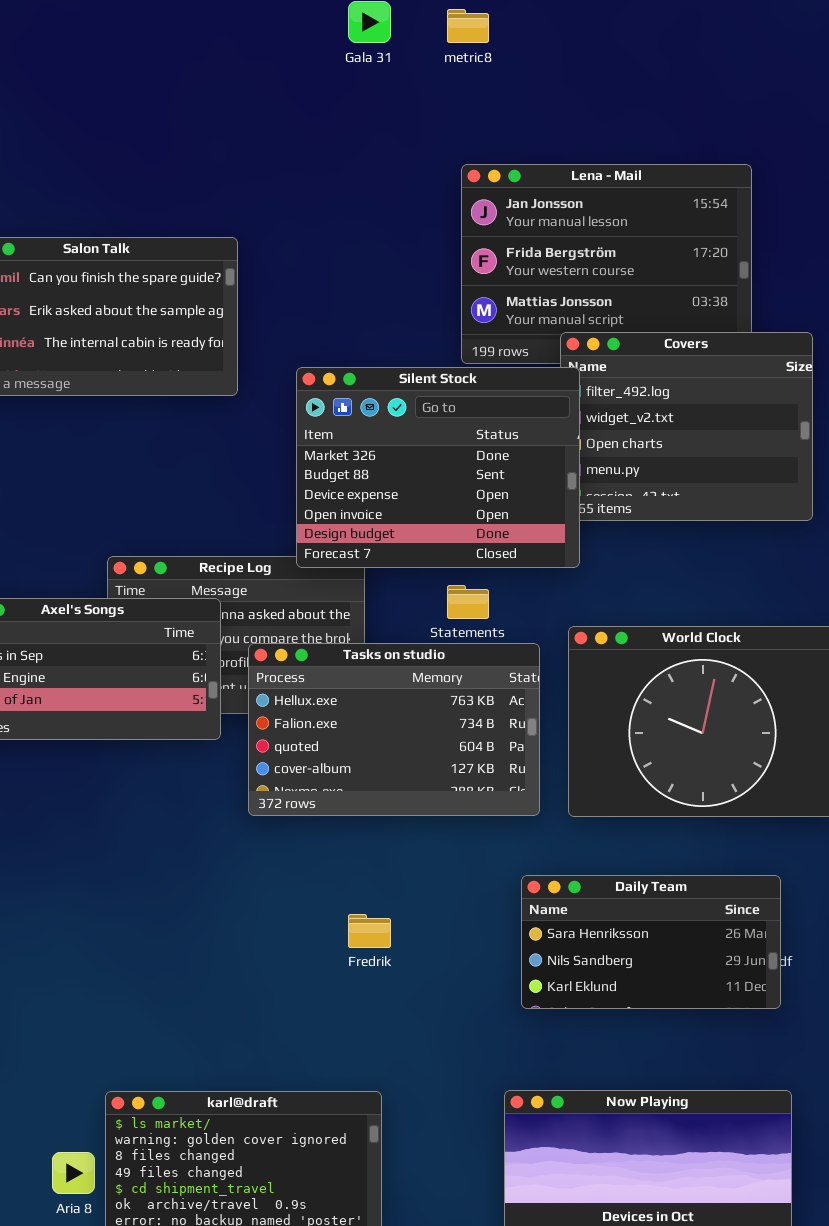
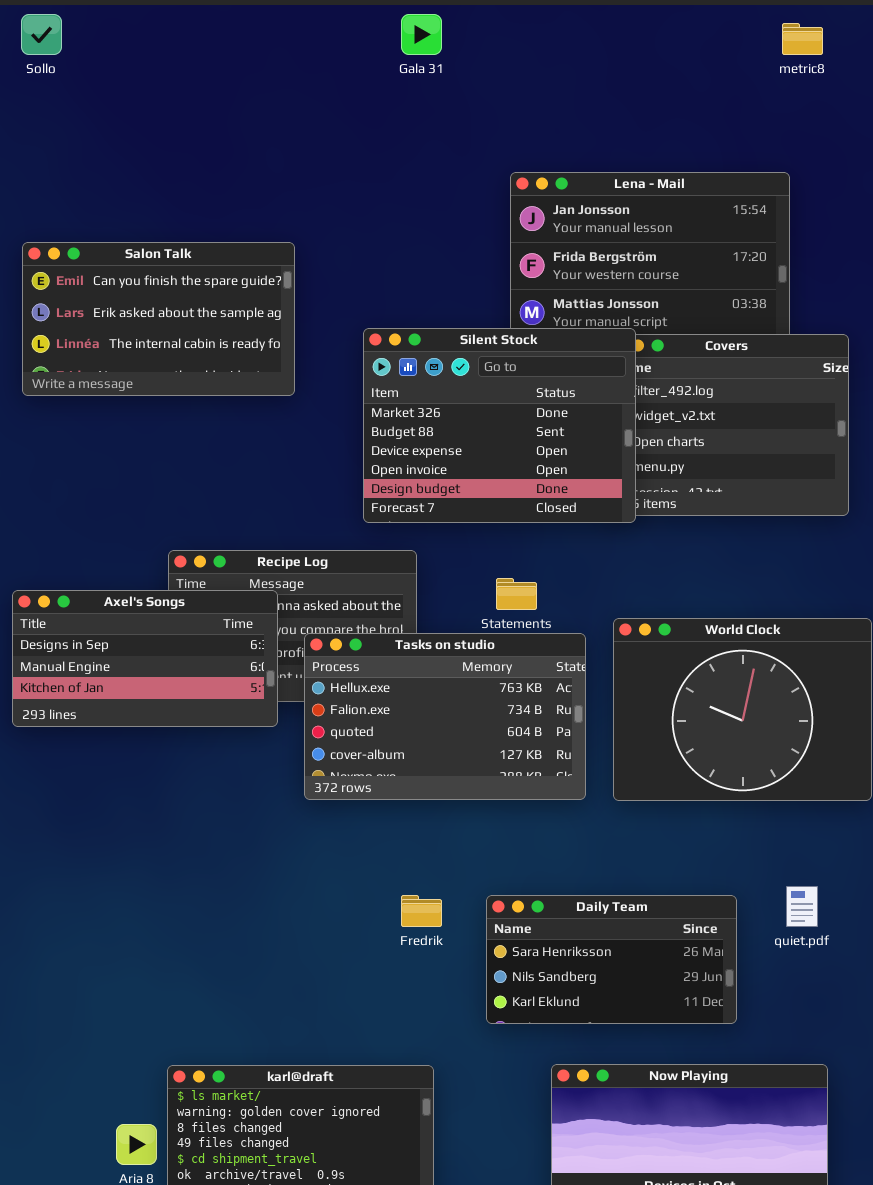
metric8: [447,9,489,43] -> [782,23,823,55], moved
Silent Stock: [296,367,580,568] -> [363,328,636,523], moved
Daily Team: [521,875,781,1009] -> [486,895,737,1024], moved

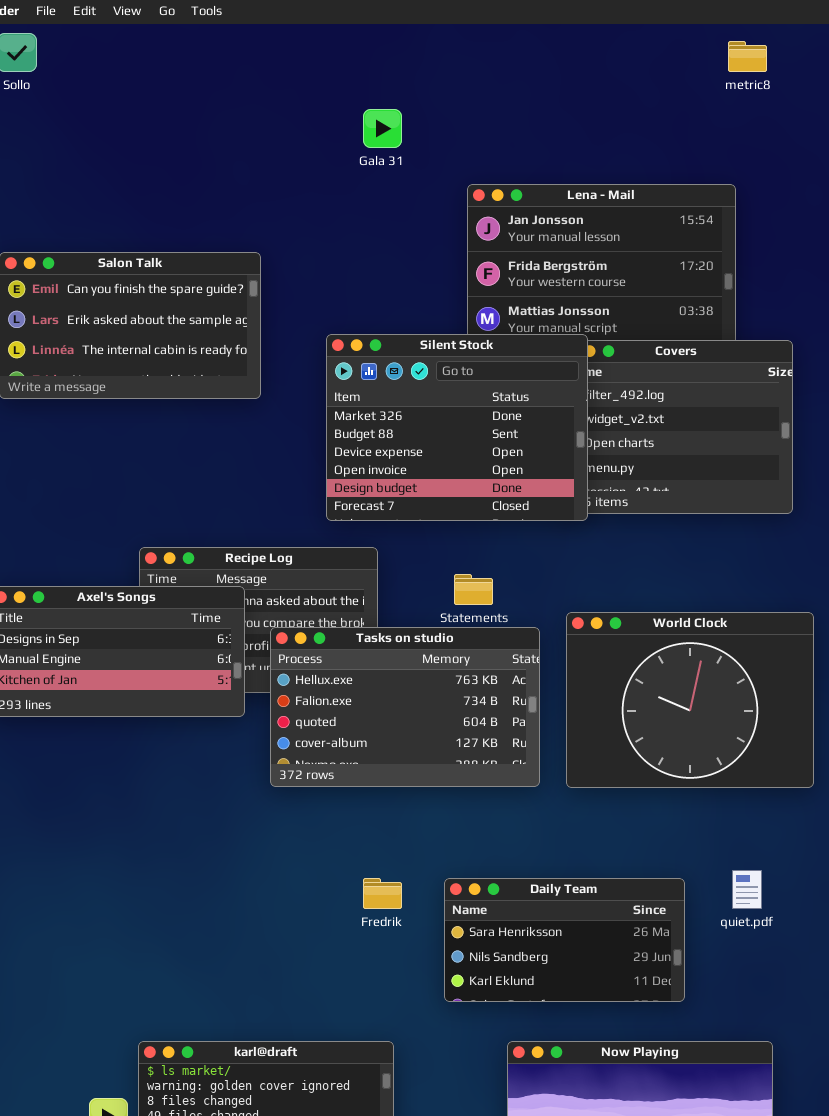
Gala 31: [401,14,442,55] -> [363,109,402,148], moved

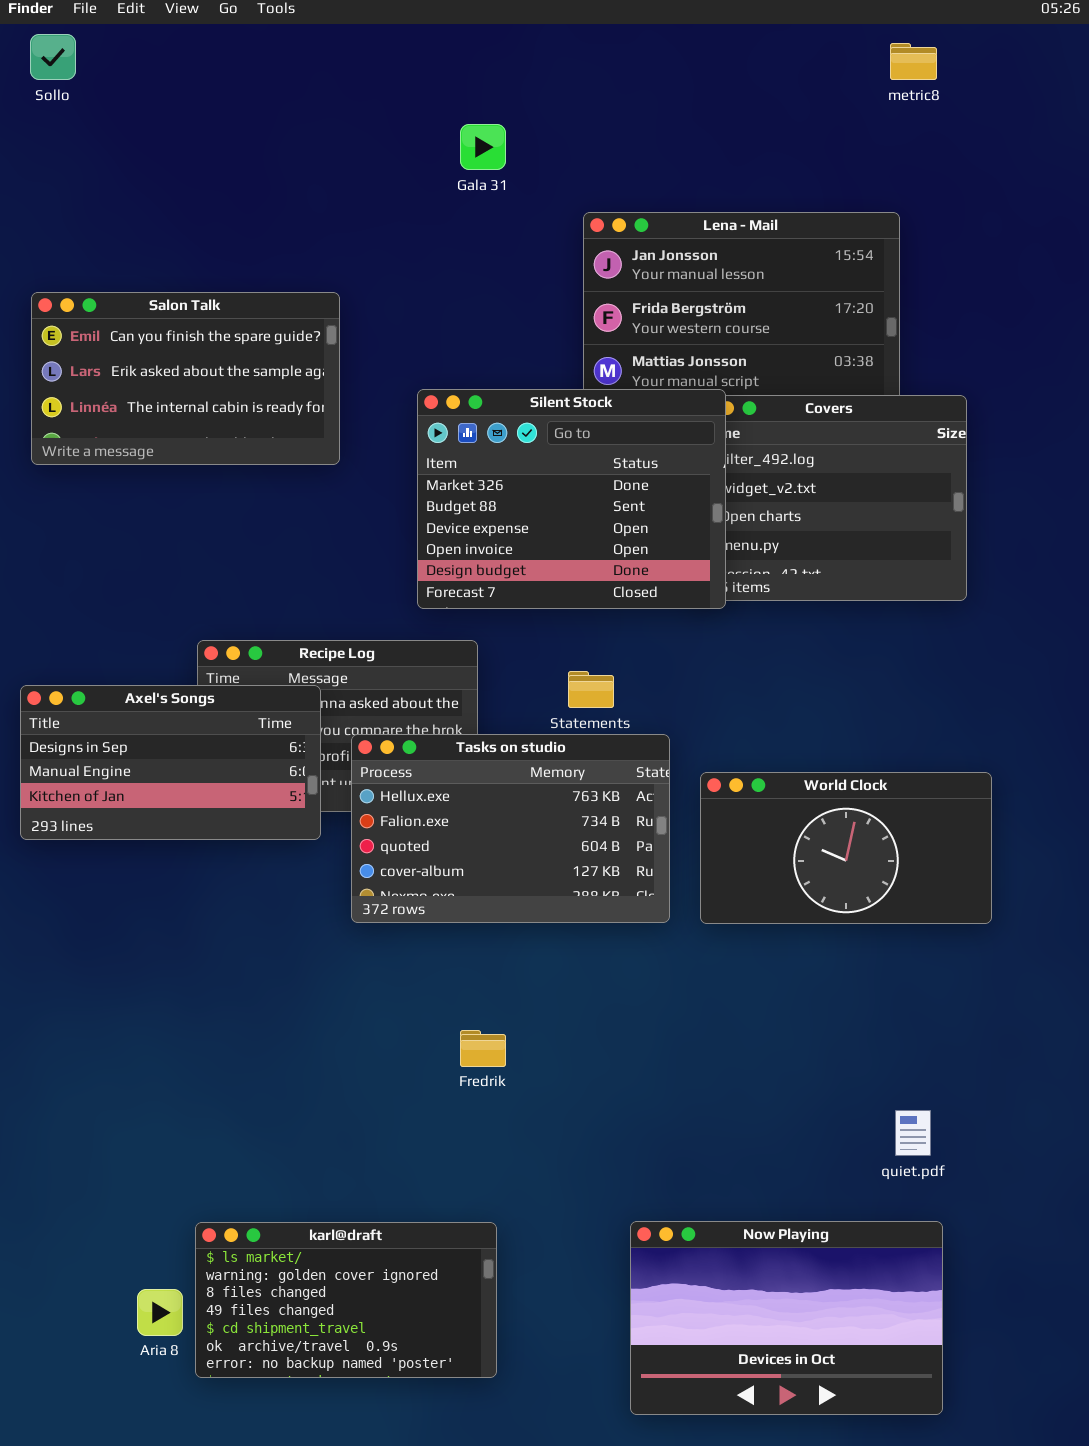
World Clock: [566,612,814,788] -> [700,772,992,924], resized
quiet.pdf: [732,870,762,909] -> [895,1110,931,1156], moved
Daily Team: [444,878,685,1002] -> none, closed

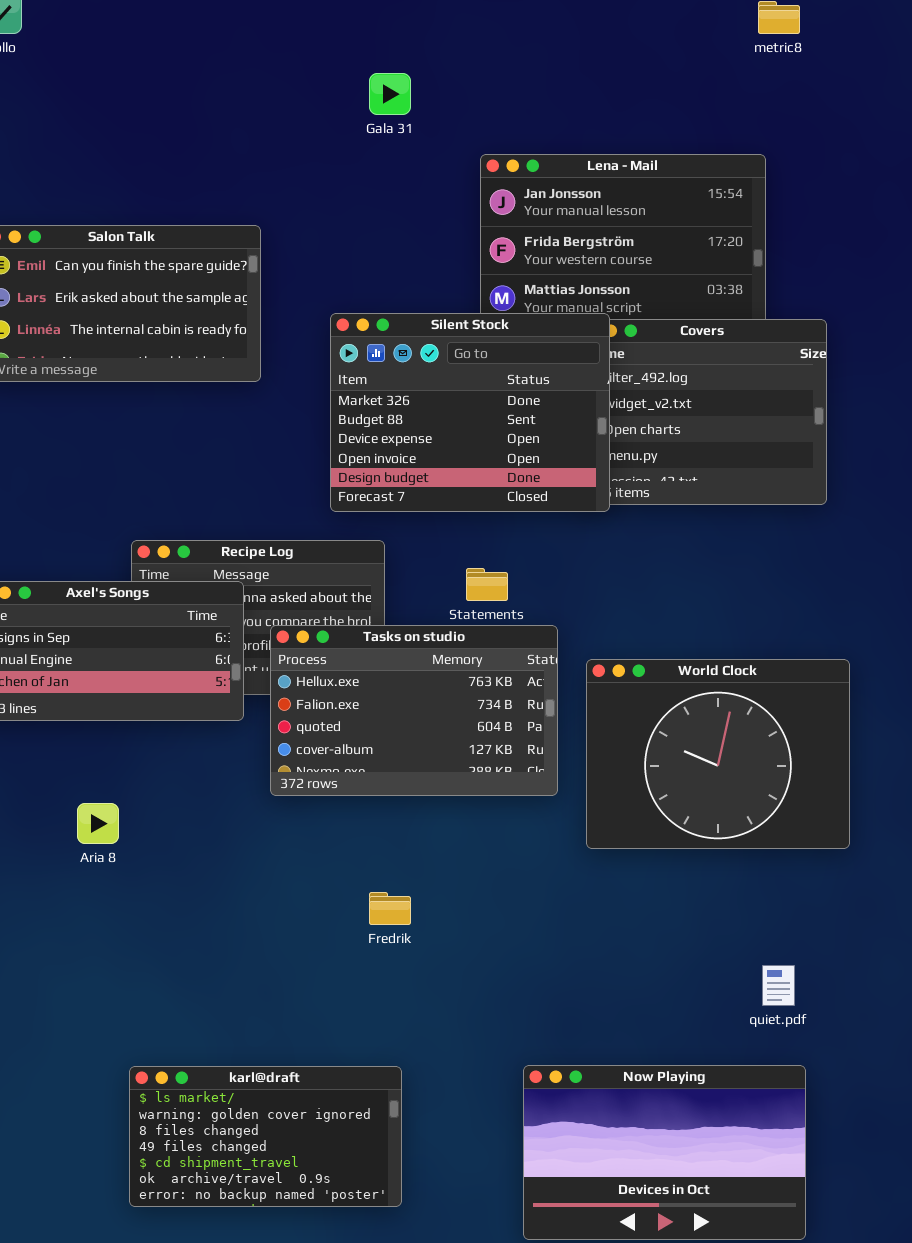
World Clock: [700,772,992,924] -> [586,659,850,849], resized
Aria 8: [137,1289,183,1336] -> [77,803,119,844], moved

